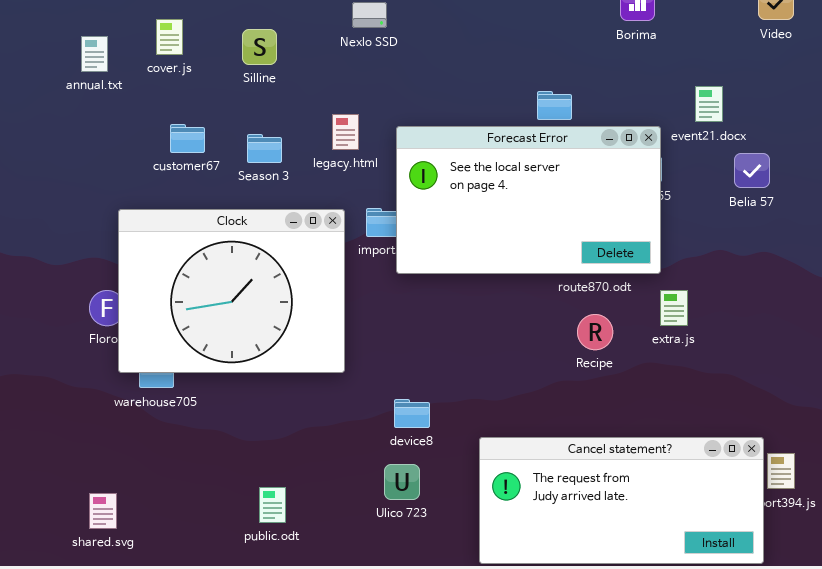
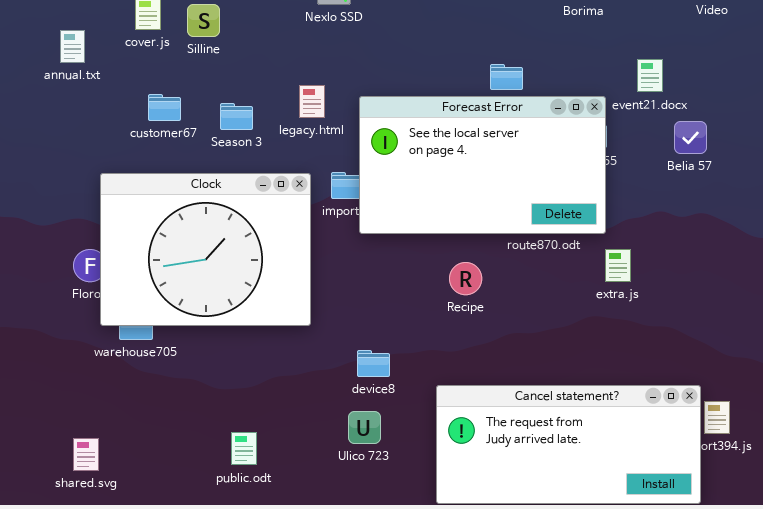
Silline: [242,29,277,65] -> [187,4,220,37], moved
annual.txt: [81,36,108,72] -> [60,30,85,63], moved
Recipe: [577,314,613,350] -> [449,262,482,295], moved

